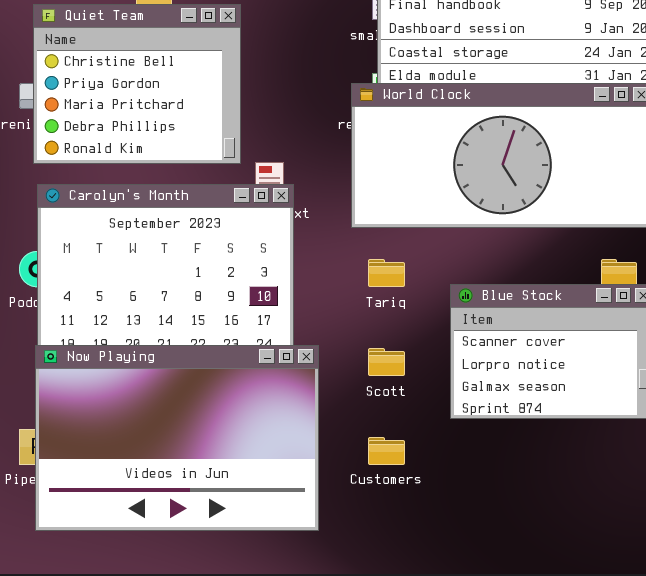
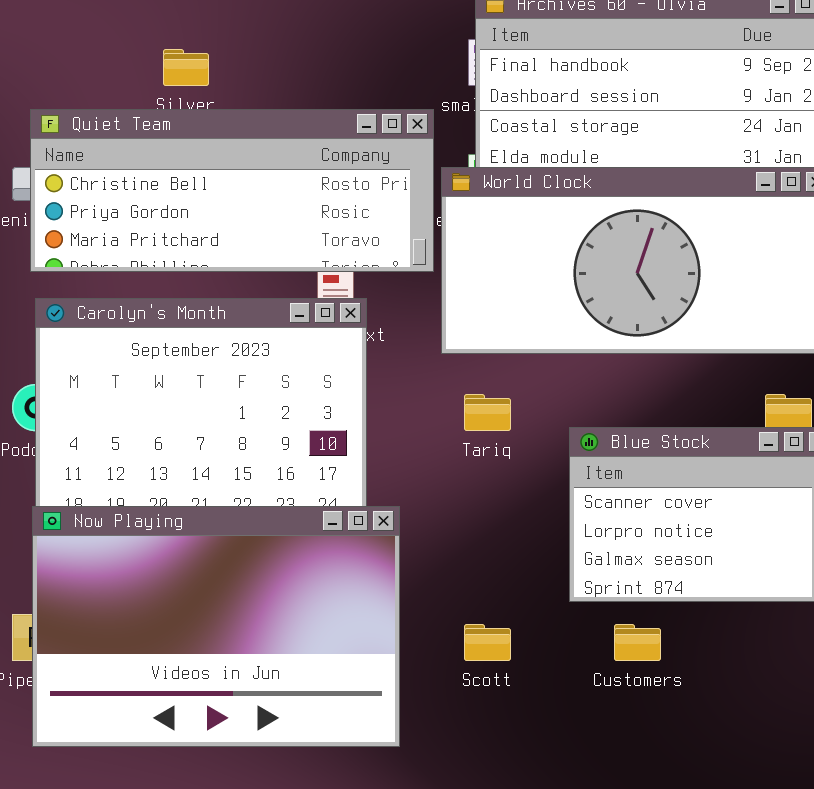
Quiet Team: [33,4,241,164] -> [30,109,434,272], resized
Scott: [368,348,405,376] -> [464,624,511,661], moved
Customers: [368,437,405,465] -> [614,624,661,661], moved

